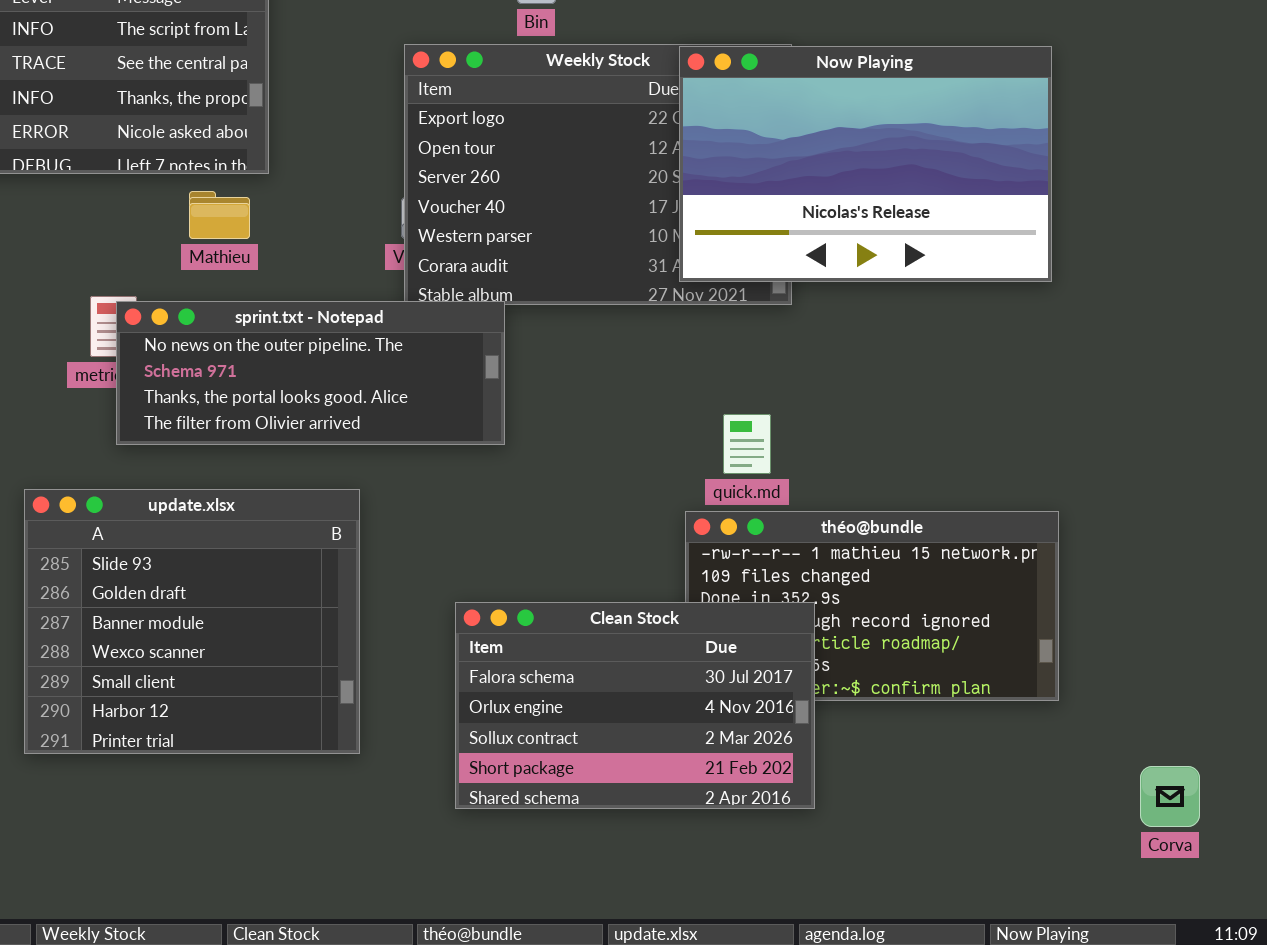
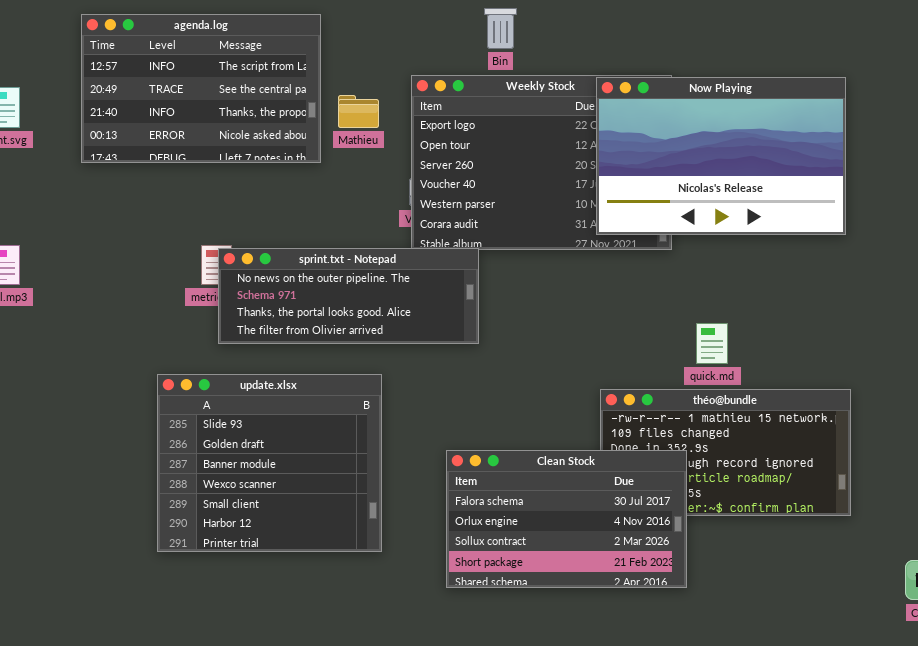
Mathieu: [189,191,250,239] -> [338,95,379,128], moved
quick.md: [723,414,771,474] -> [696,323,728,364], moved

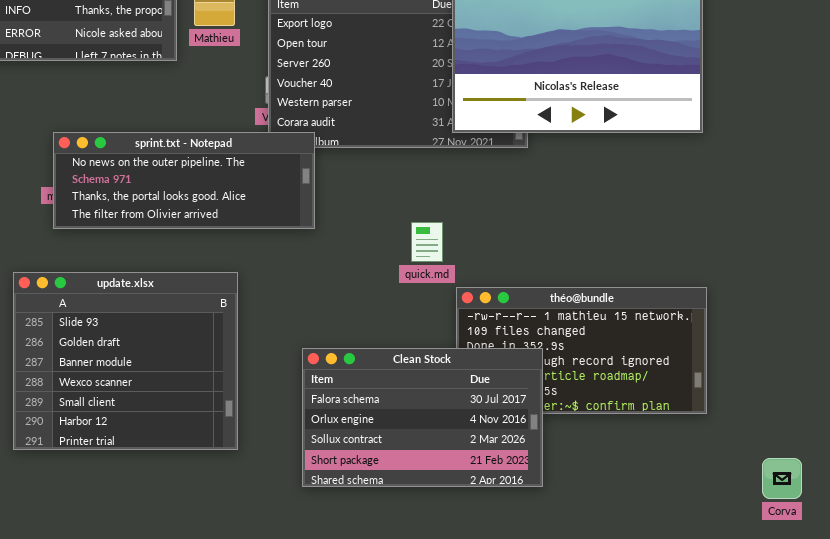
sprint.txt - Notepad: [218,248,479,344] -> [53,132,315,229], moved
quick.md: [696,323,728,364] -> [411,222,443,262], moved

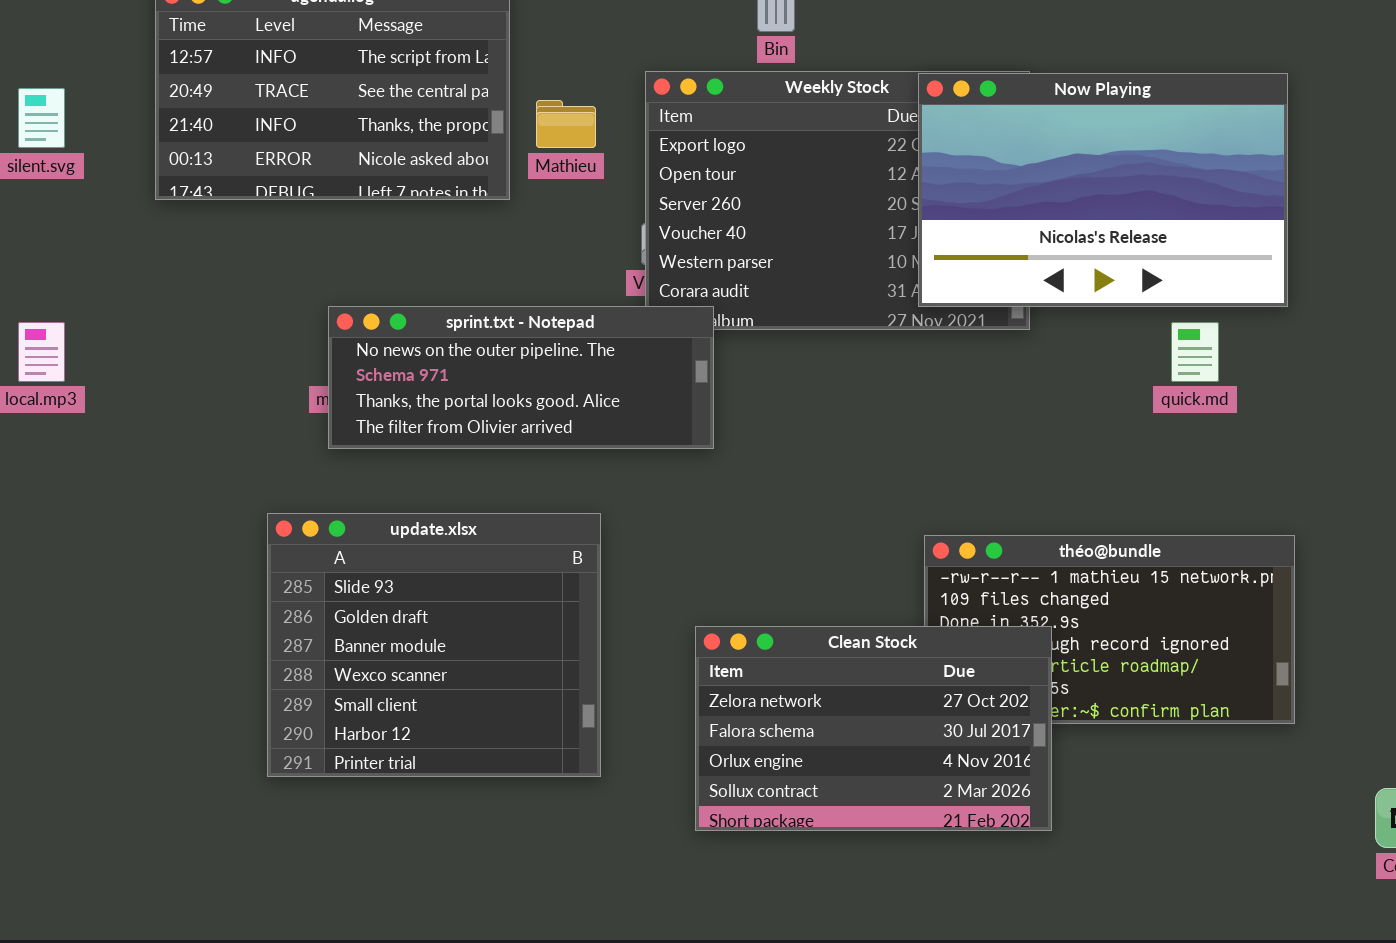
quick.md: [411,222,443,262] -> [1171,322,1219,382], moved
Clean Stock: [302,348,543,487] -> [695,626,1052,831], scrolled up 1 row

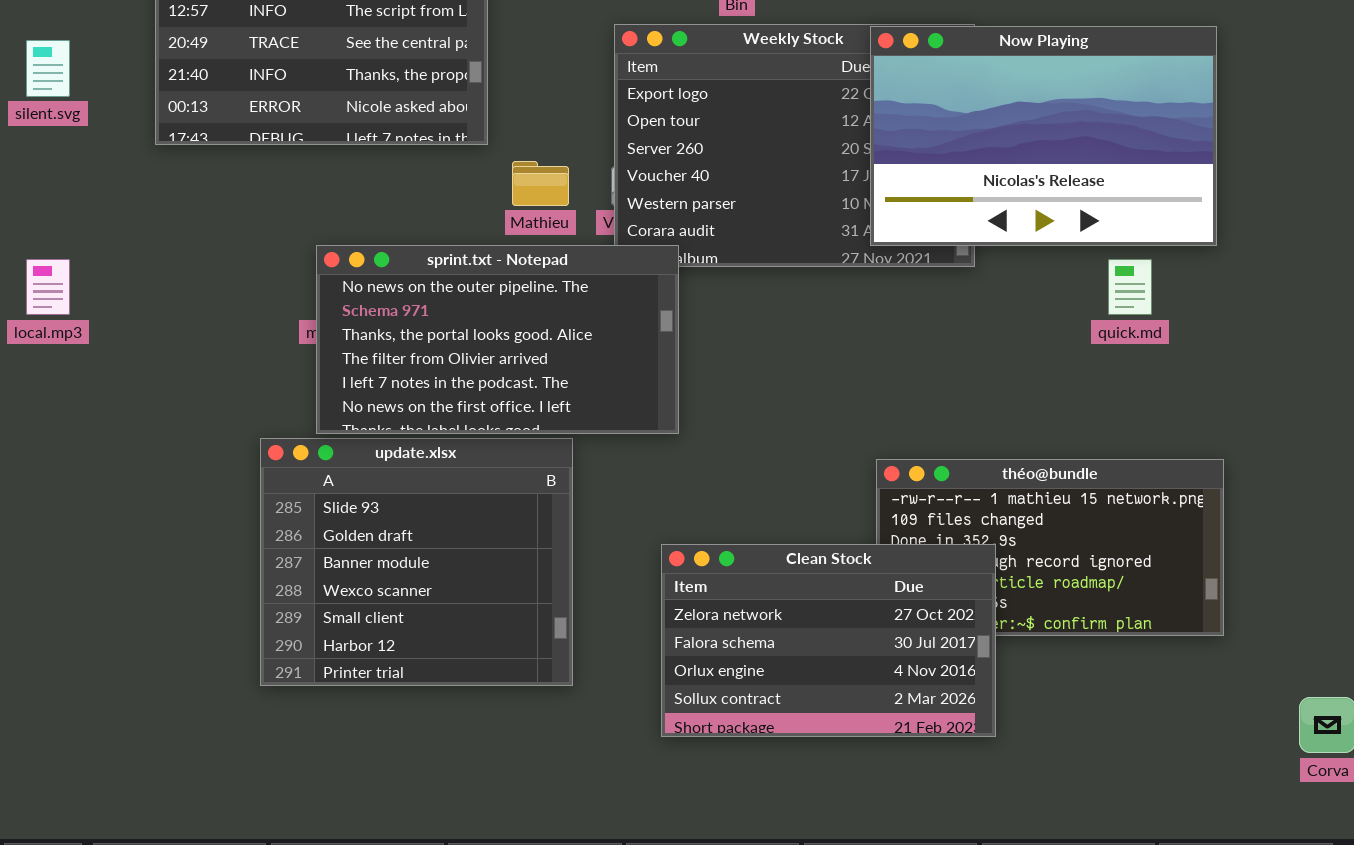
Mathieu: [536,100,596,148] -> [512,161,569,206], moved
sprint.txt - Notepad: [328,306,714,449] -> [316,245,679,434], resized

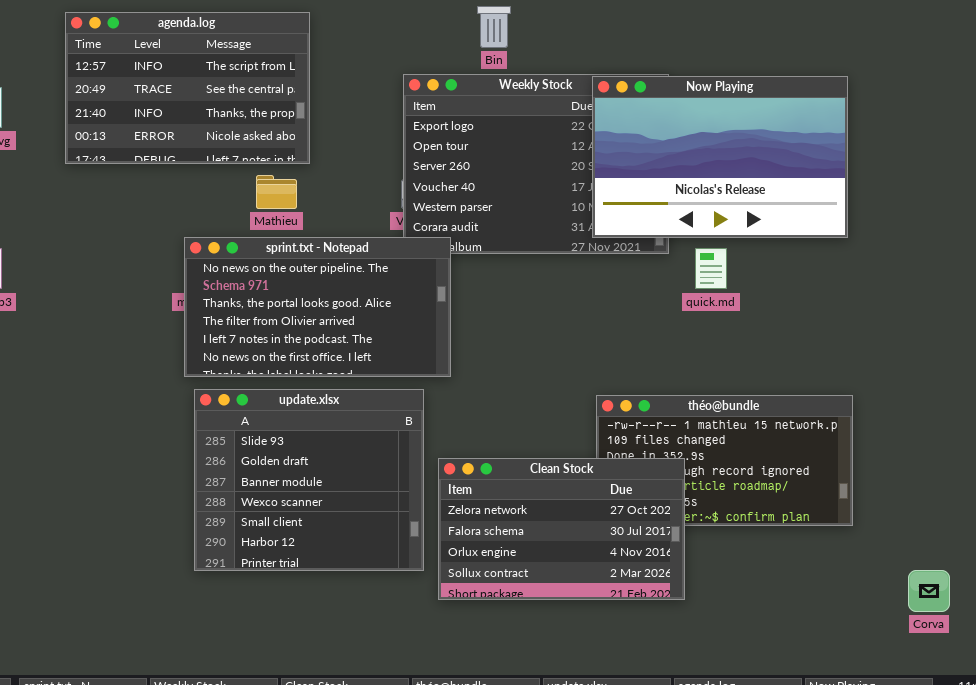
Mathieu: [512,161,569,206] -> [256,175,297,209], moved
quick.md: [1108,259,1152,315] -> [695,248,727,289], moved
update.xlsx: [260,438,573,686] -> [194,389,424,571], moved

